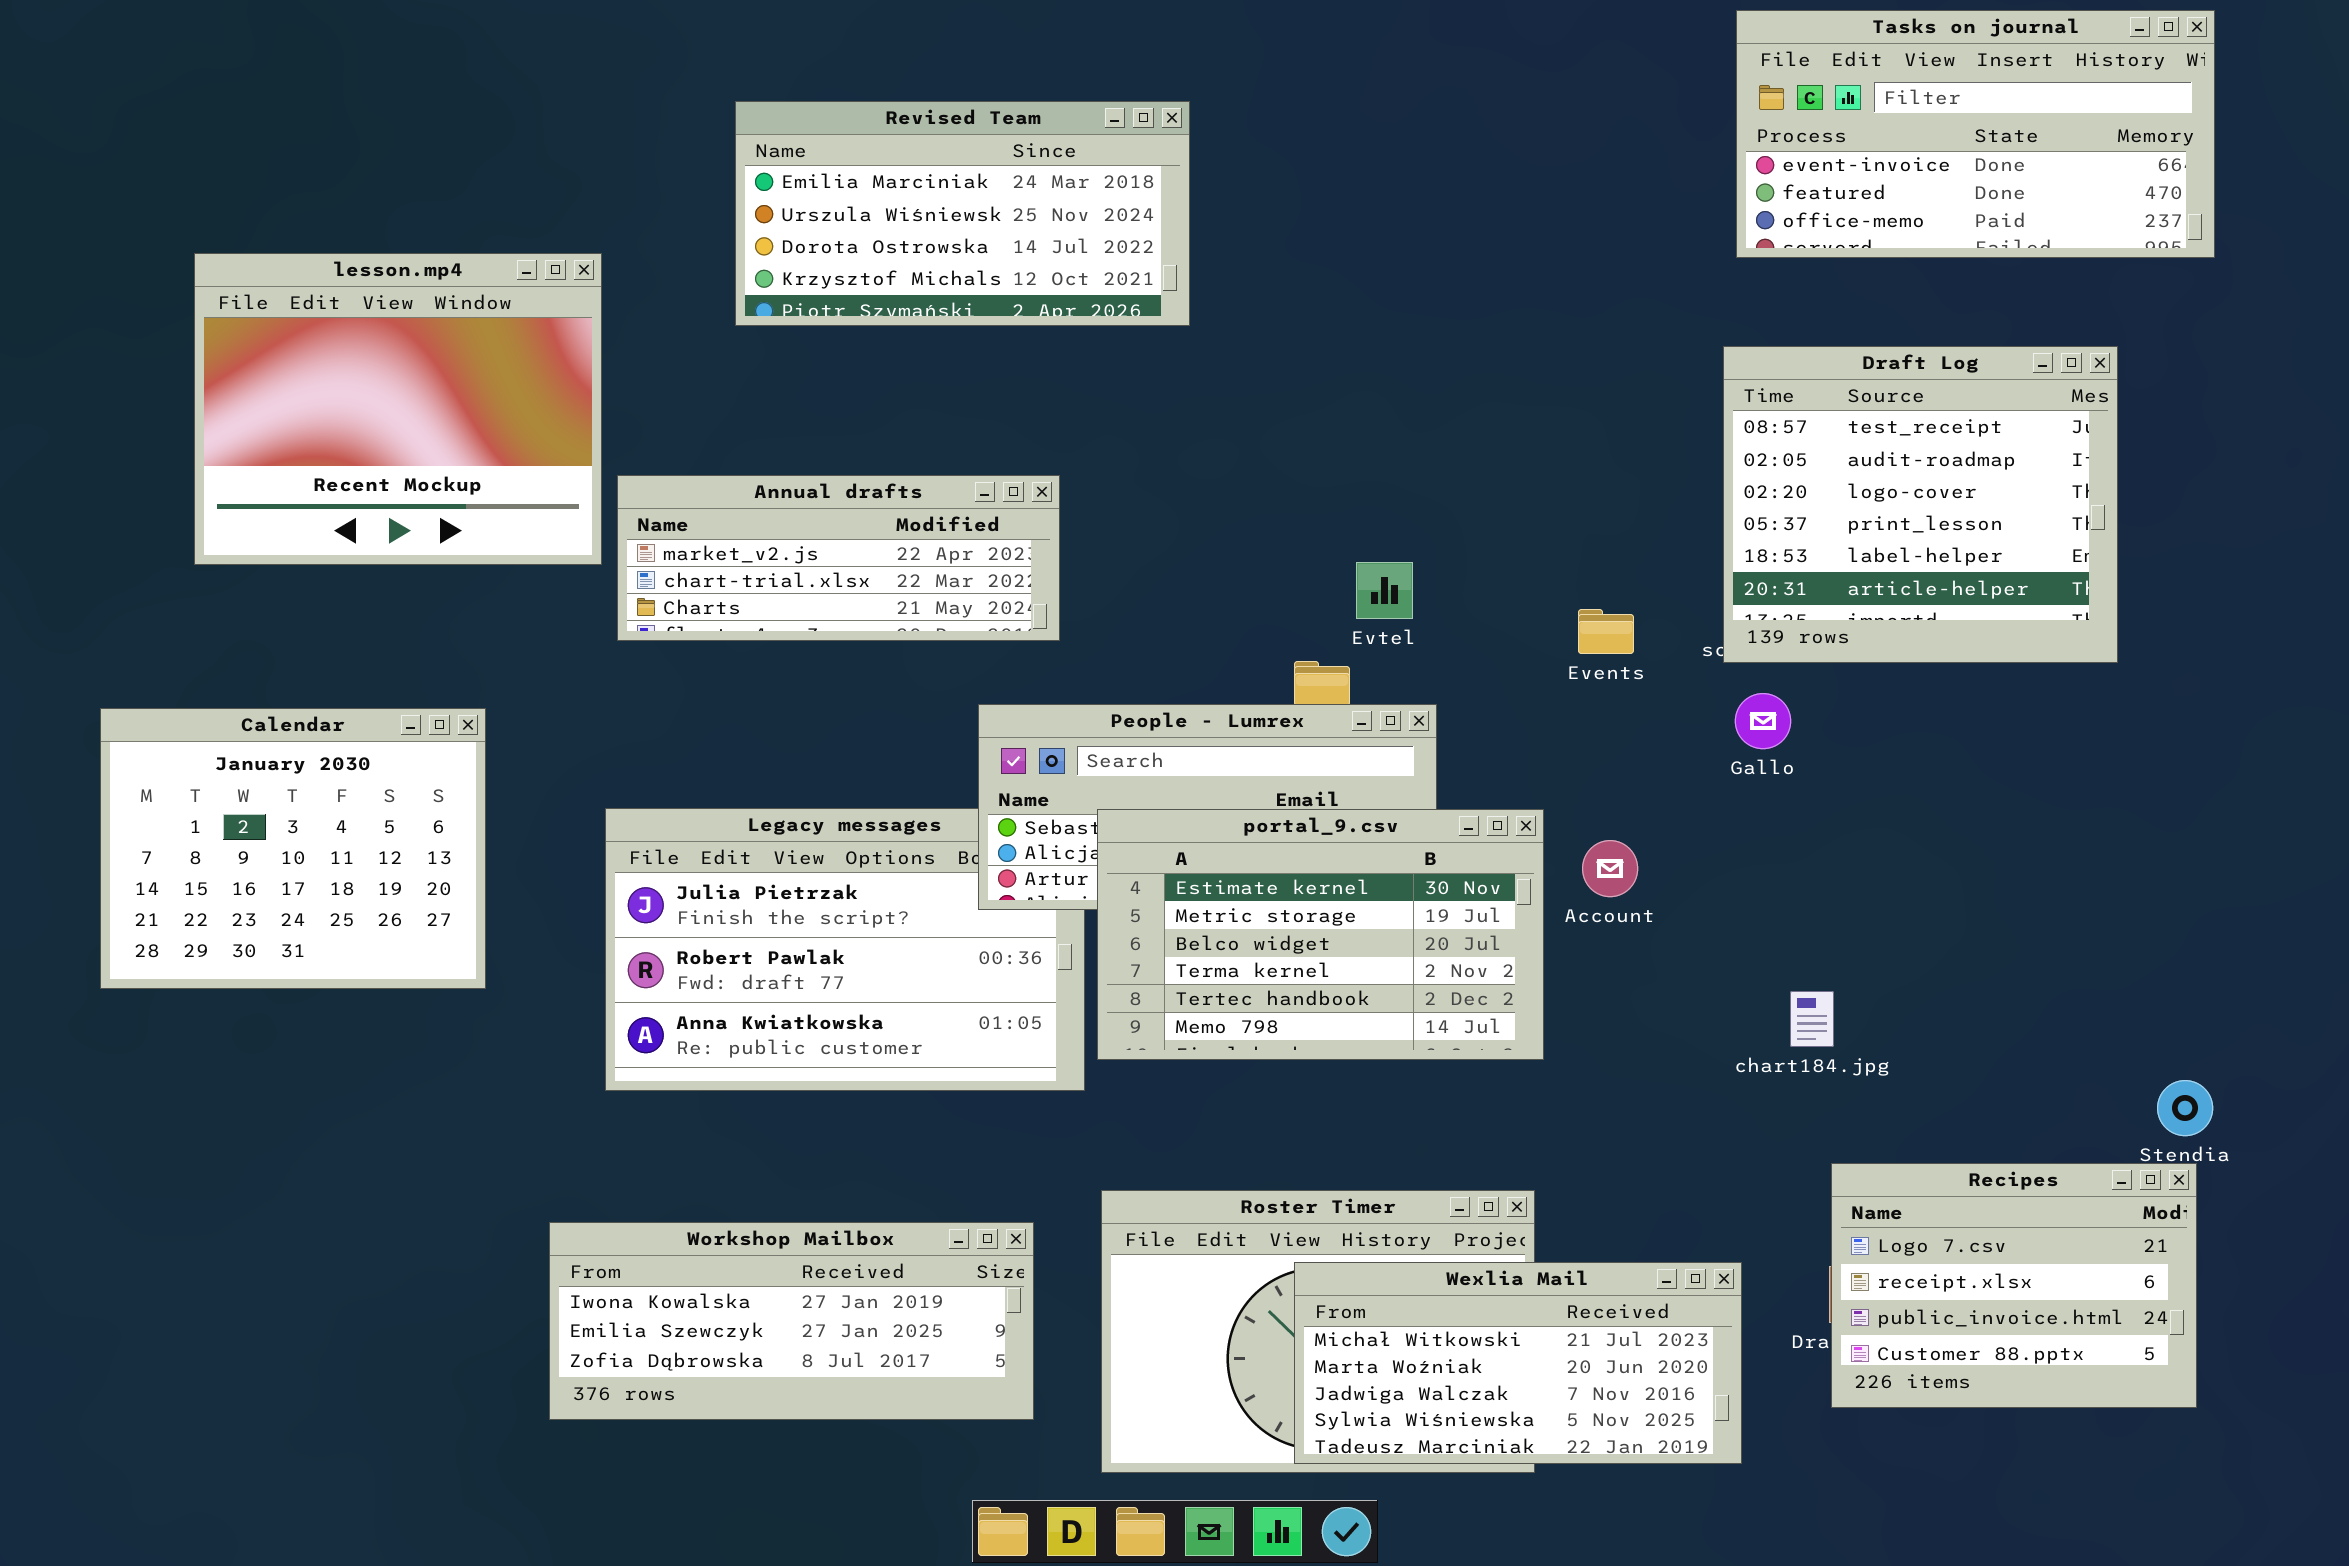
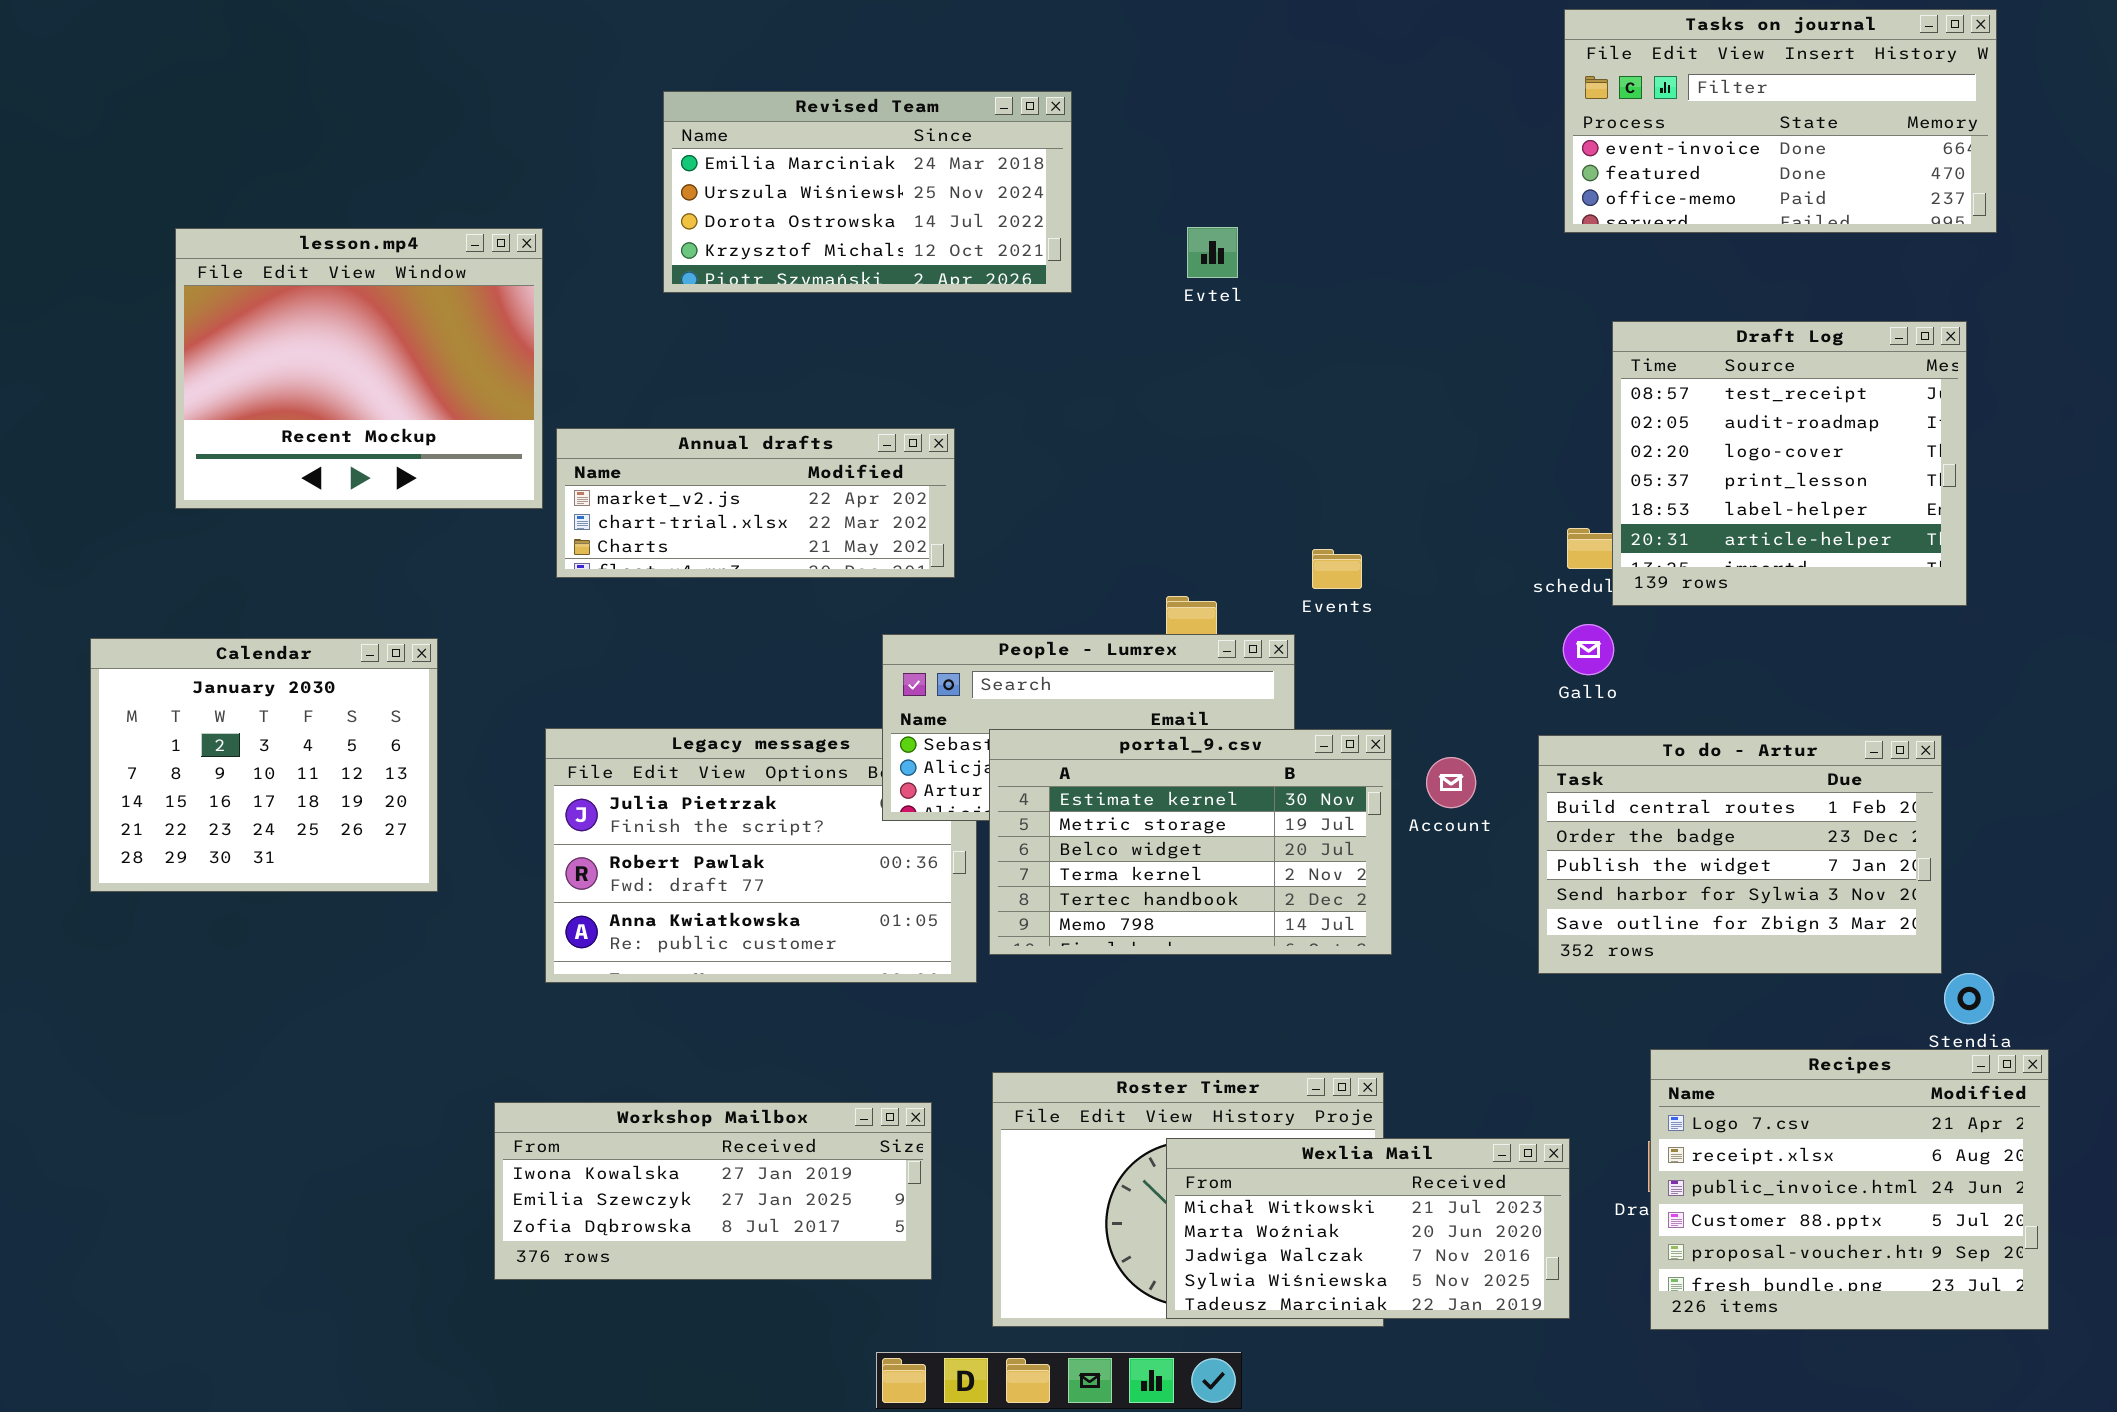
Draft Log: [1723,346,2118,663] -> [1612,321,1967,606], moved
Evtel: [1356,562,1413,619] -> [1187,227,1238,278], moved
Events: [1578,609,1634,654] -> [1312,549,1362,589], moved
To do - Artur: none -> [1538,735,1942,974], opened
Recipes: [1831,1163,2197,1408] -> [1650,1049,2049,1330], resized

